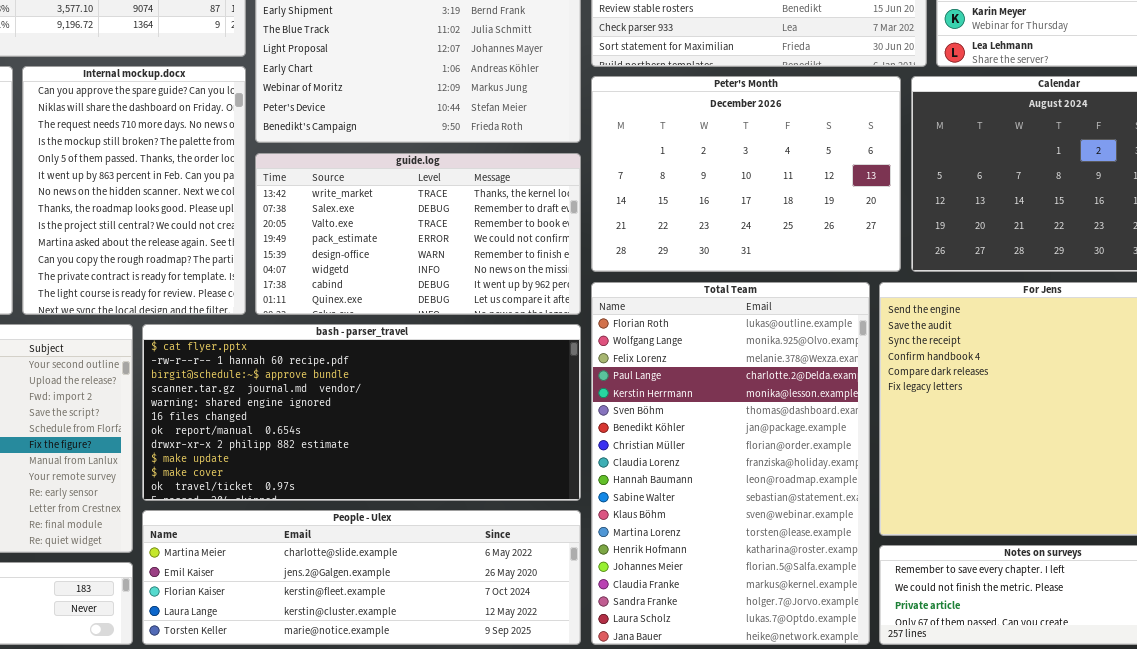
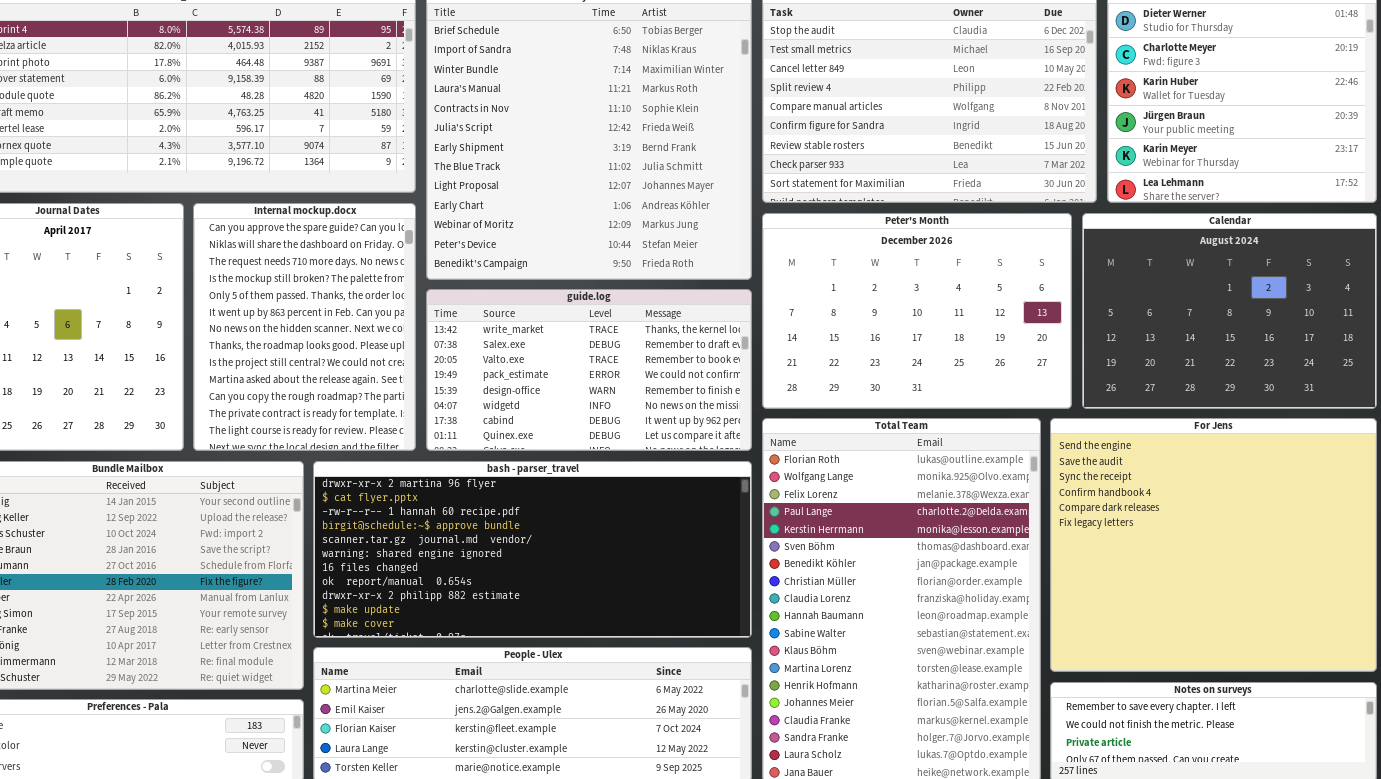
bash - parser_travel: [142,324,581,501] -> [313,461,752,638], scrolled up 1 row

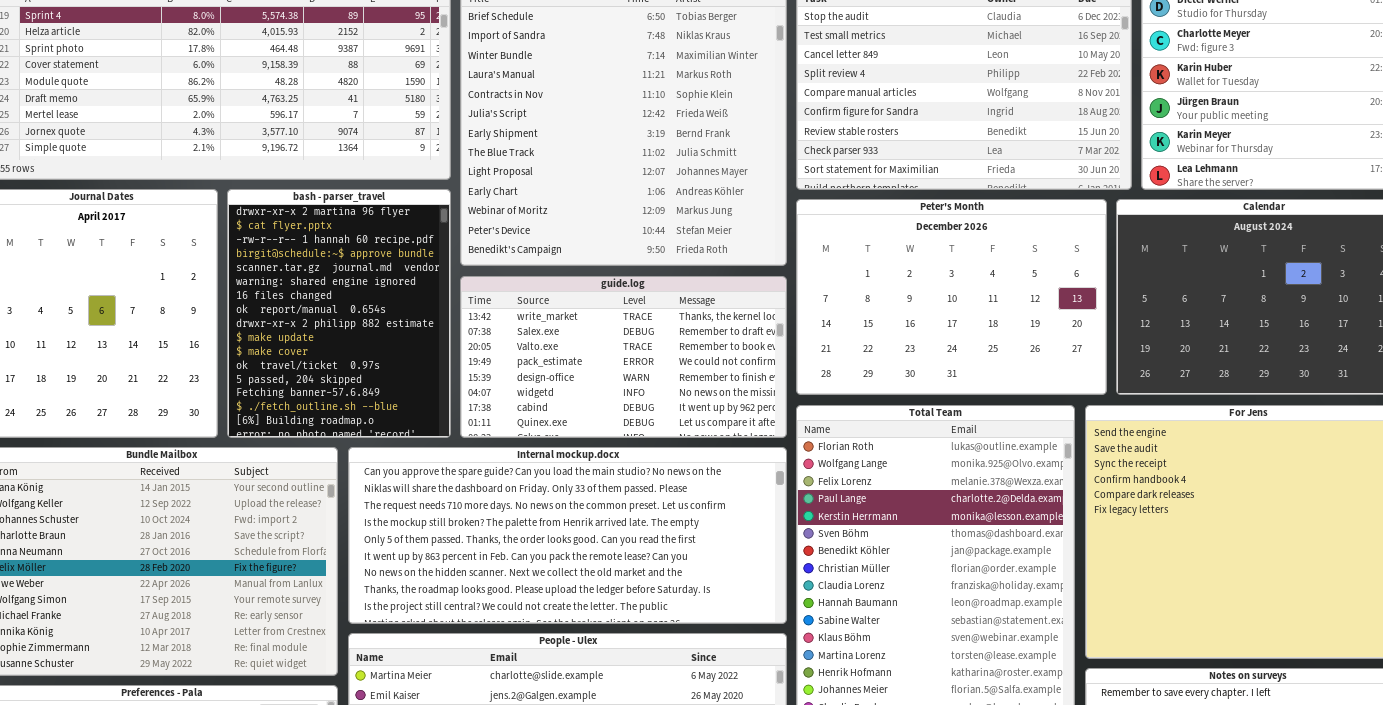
Internal mockup.docx: [193,203,416,451] -> [348,447,787,624], moved, resized
bash - parser_travel: [313,461,752,638] -> [227,189,451,438], moved, resized

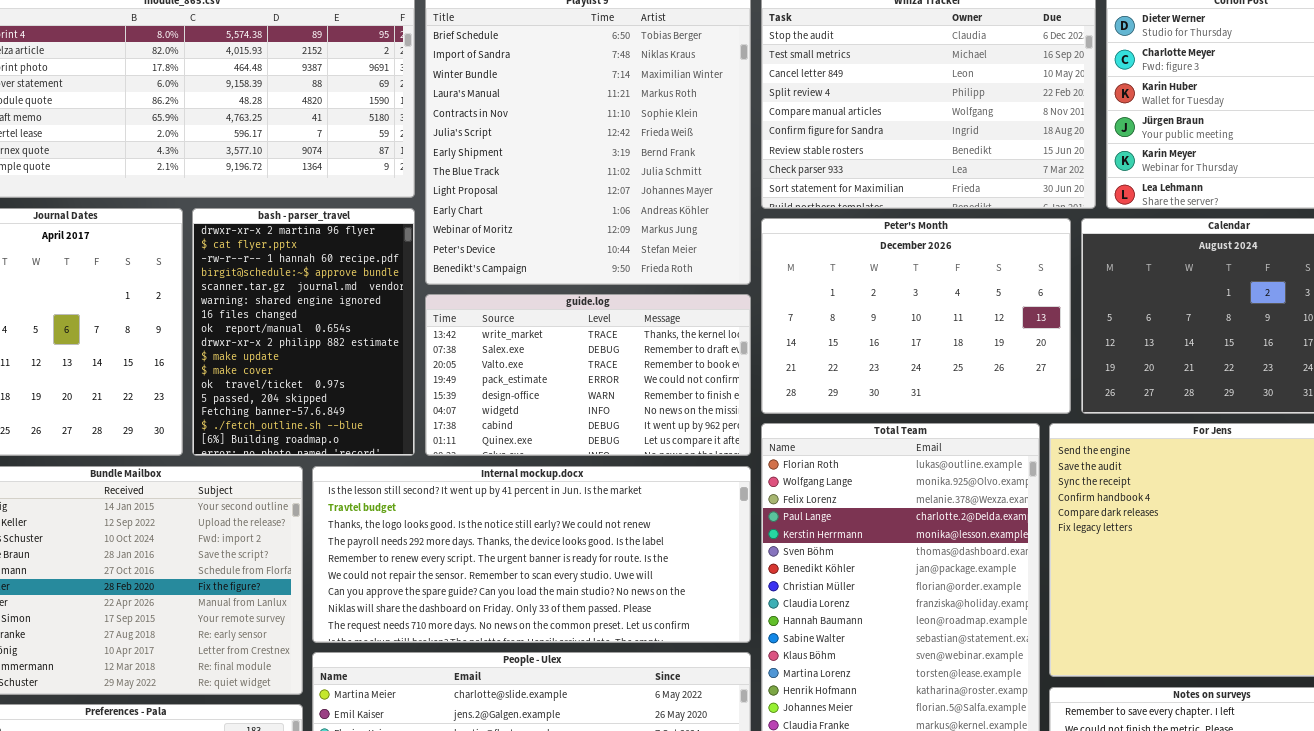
Internal mockup.docx: [348,447,787,624] -> [312,466,751,643], scrolled up 6 rows

